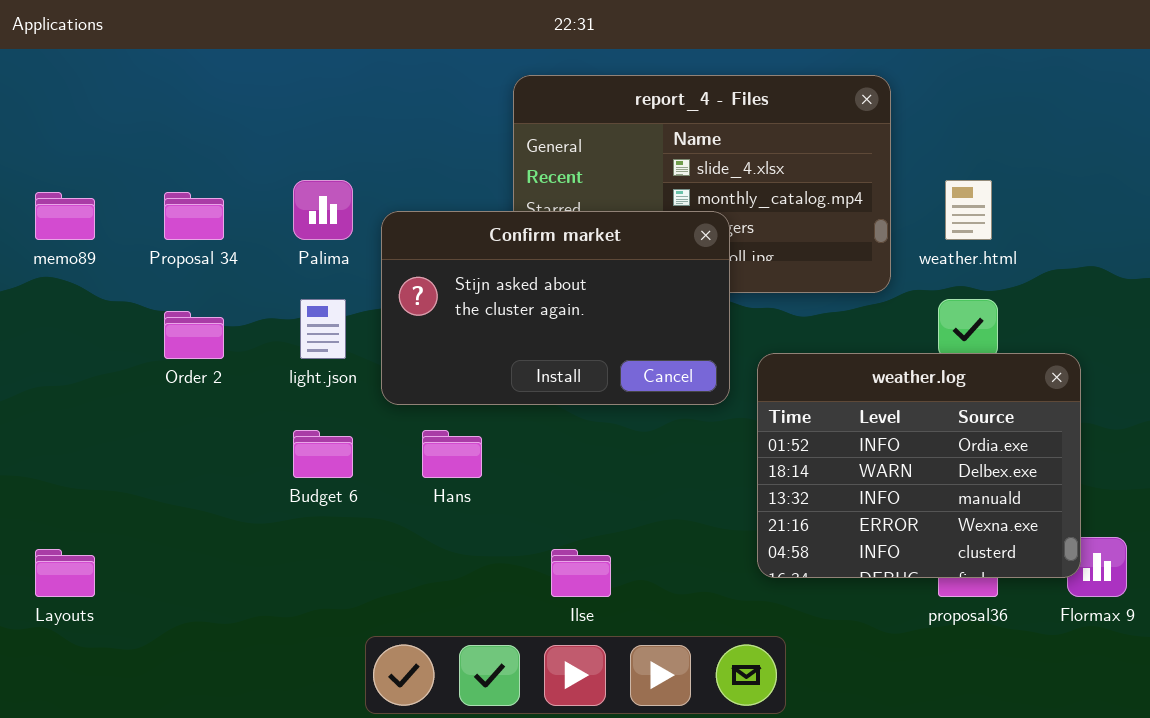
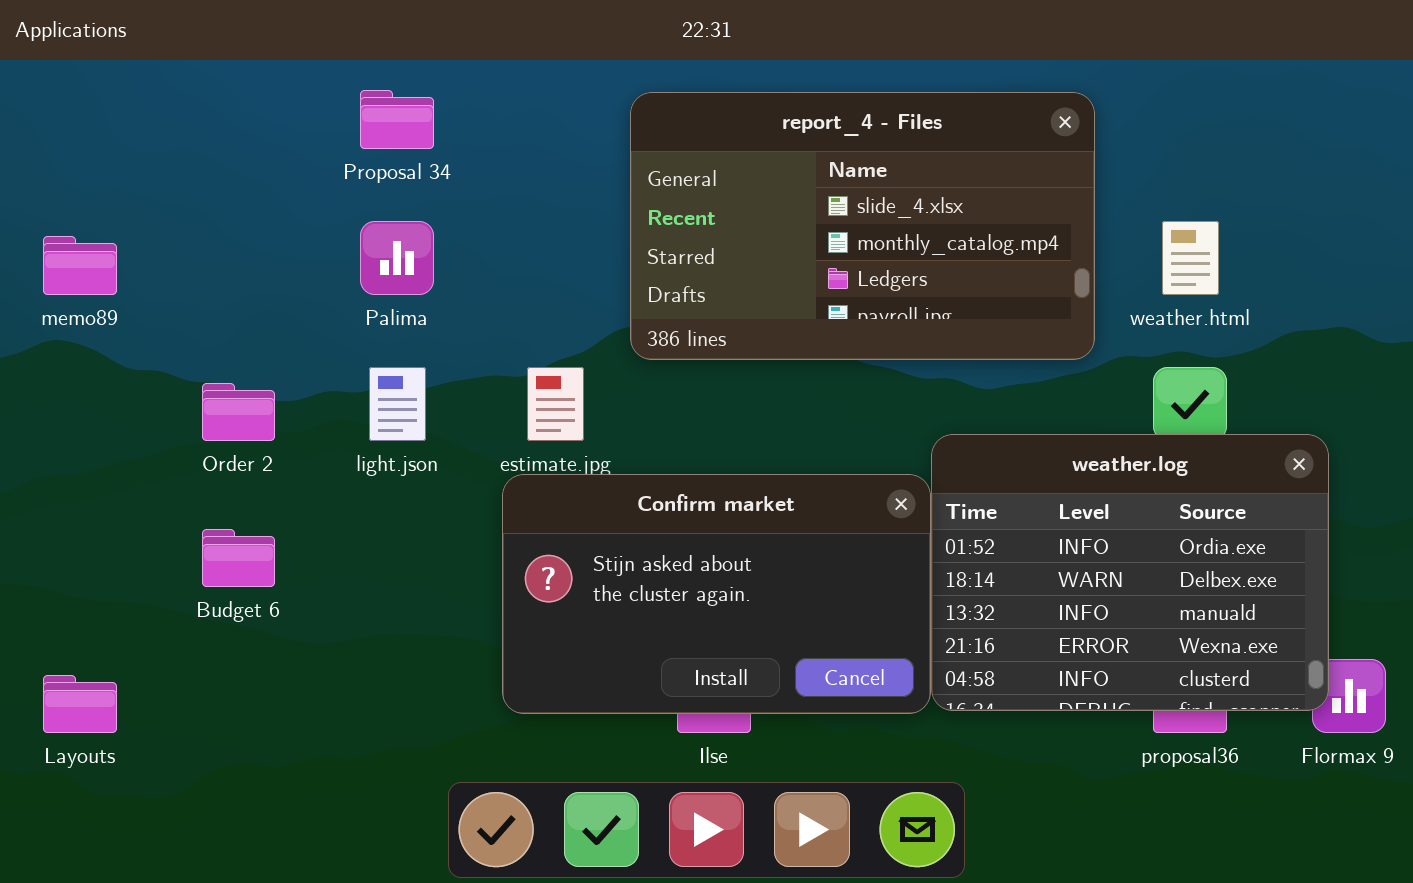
Proposal 34: [164,192,224,240] -> [360,90,434,149], moved
Confirm market: [381,211,730,405] -> [502,474,931,714], moved
Budget 6: [293,430,353,478] -> [202,529,275,587], moved

